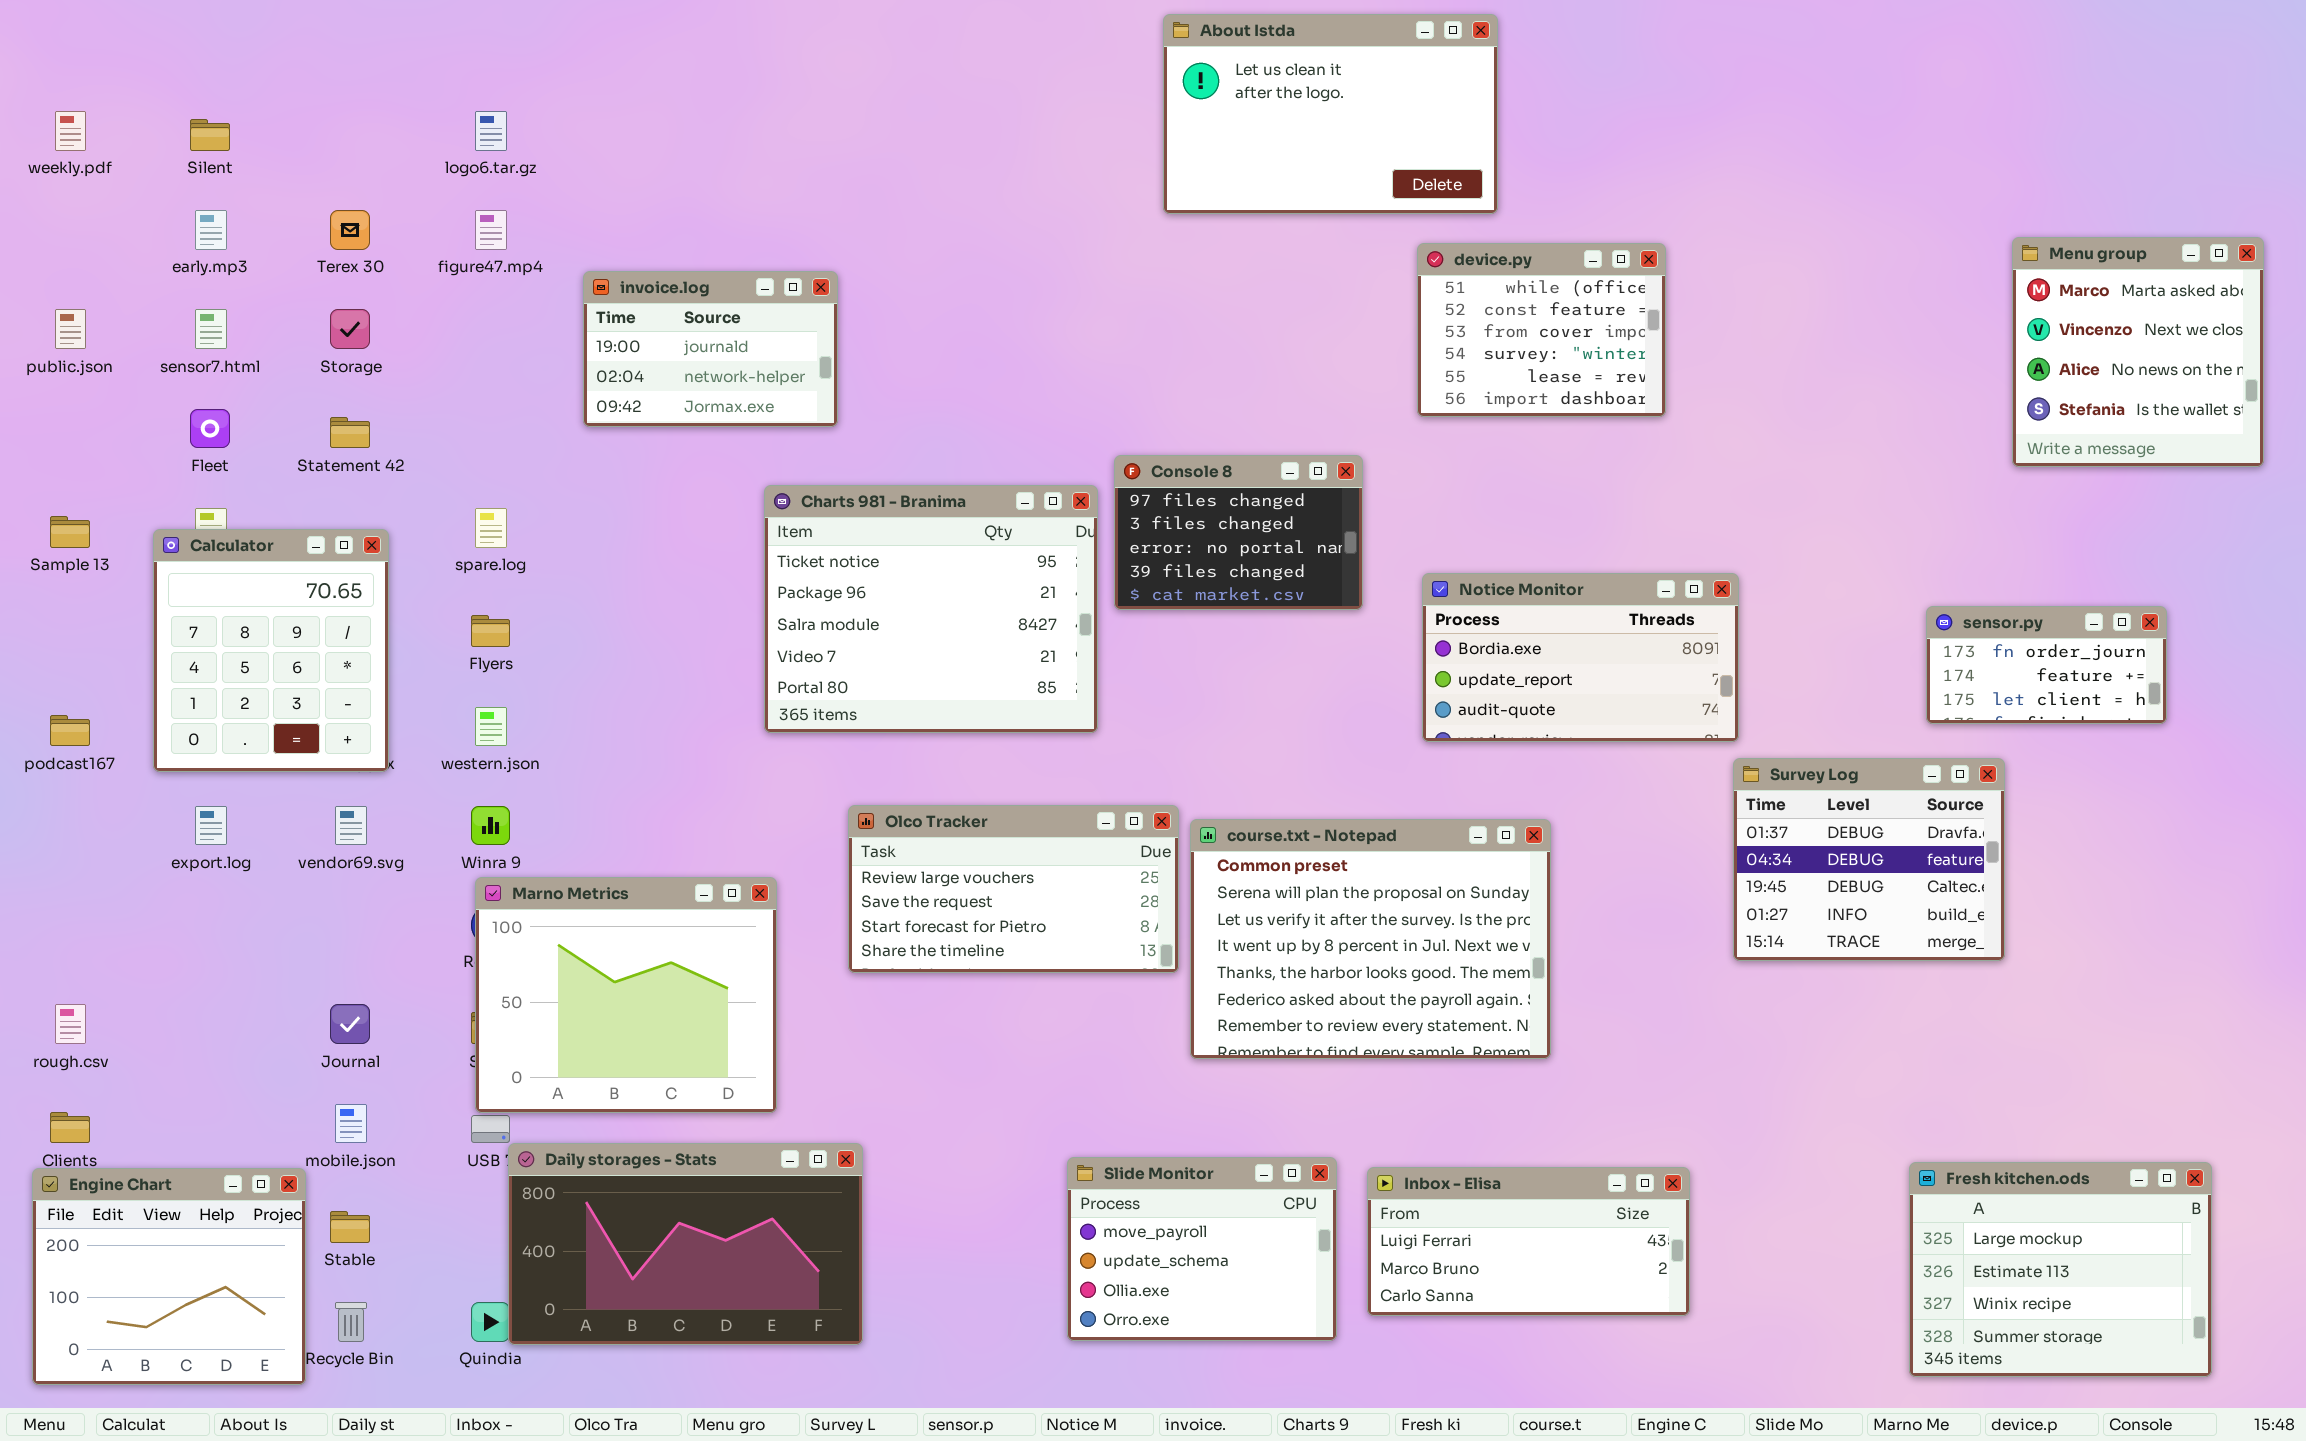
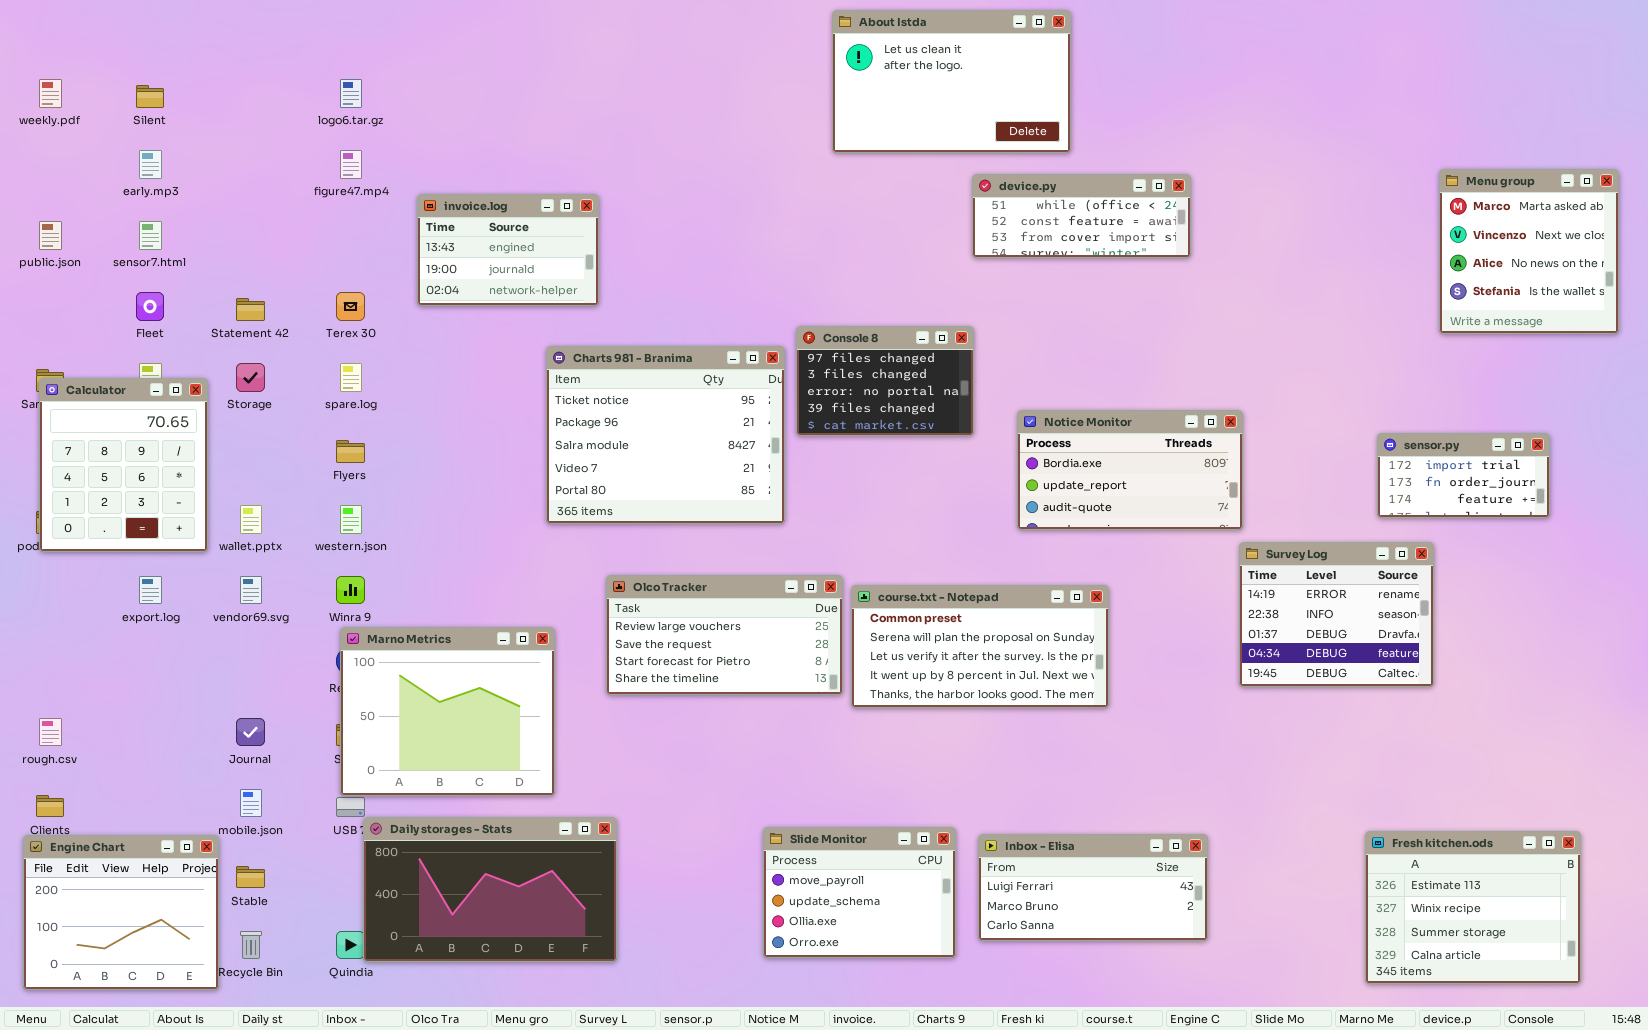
Terex 30: [330,210,370,250] -> [336,292,365,321], moved
device.py: [1417,243,1666,417] -> [972,174,1191,258], resized
invoice.log: [583,271,838,427] -> [417,194,599,306], scrolled up 1 row
Storage: [330,309,370,349] -> [236,363,265,392], moved
Calculator: [153,529,389,772] -> [39,378,208,552], moved
sensor.py: [1926,606,2167,724] -> [1377,433,1550,518], scrolled up 1 row
Survey Log: [1733,758,2005,961] -> [1239,542,1434,687], scrolled up 2 rows
course.txt - Notepad: [1190,819,1551,1059] -> [851,585,1109,708], resized
Fresh kitchen.ods: [1909,1162,2212,1377] -> [1365,831,1581,984], scrolled down 1 row

